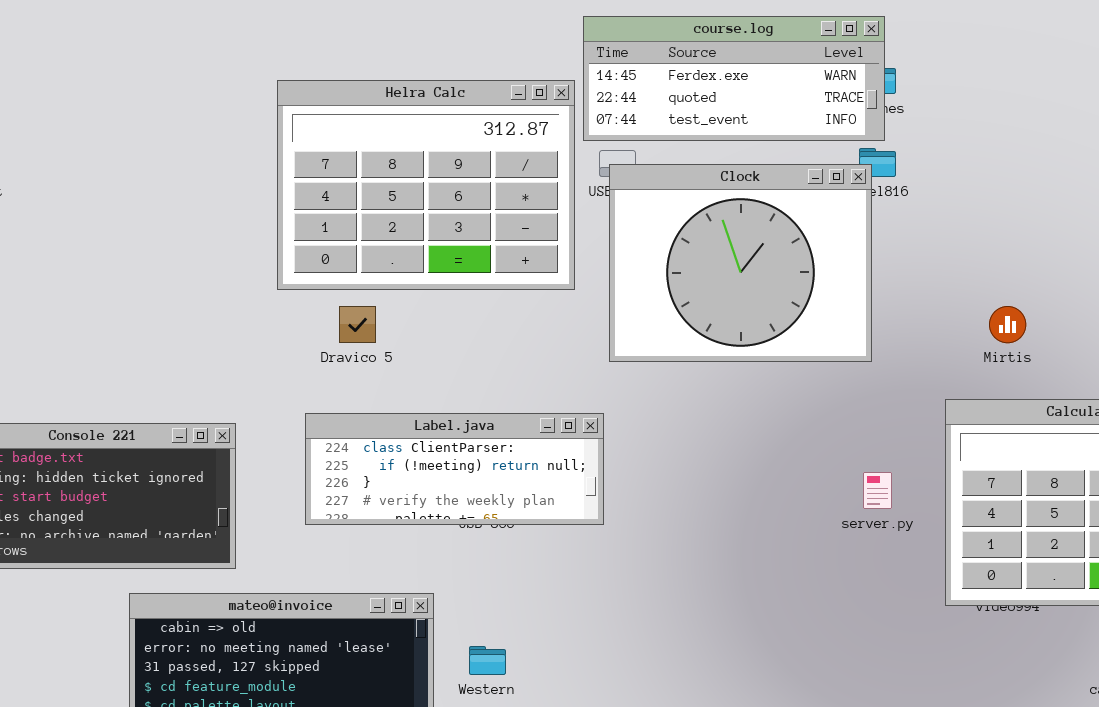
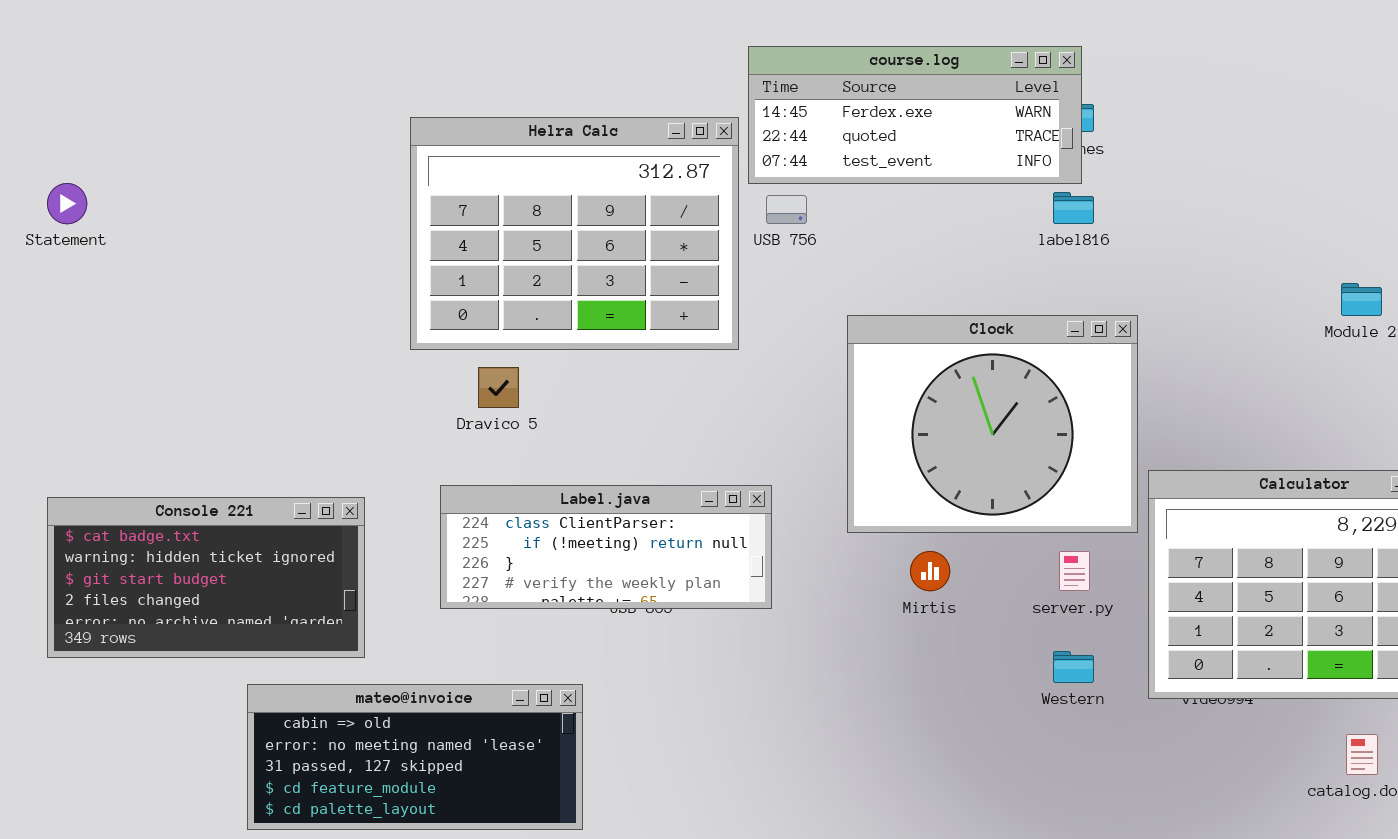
Clock: [609,164,872,362] -> [847,315,1138,533], moved
Mirtis: [989,306,1026,343] -> [910,551,950,591], moved
Western: [469,646,506,675] -> [1053,651,1094,683], moved

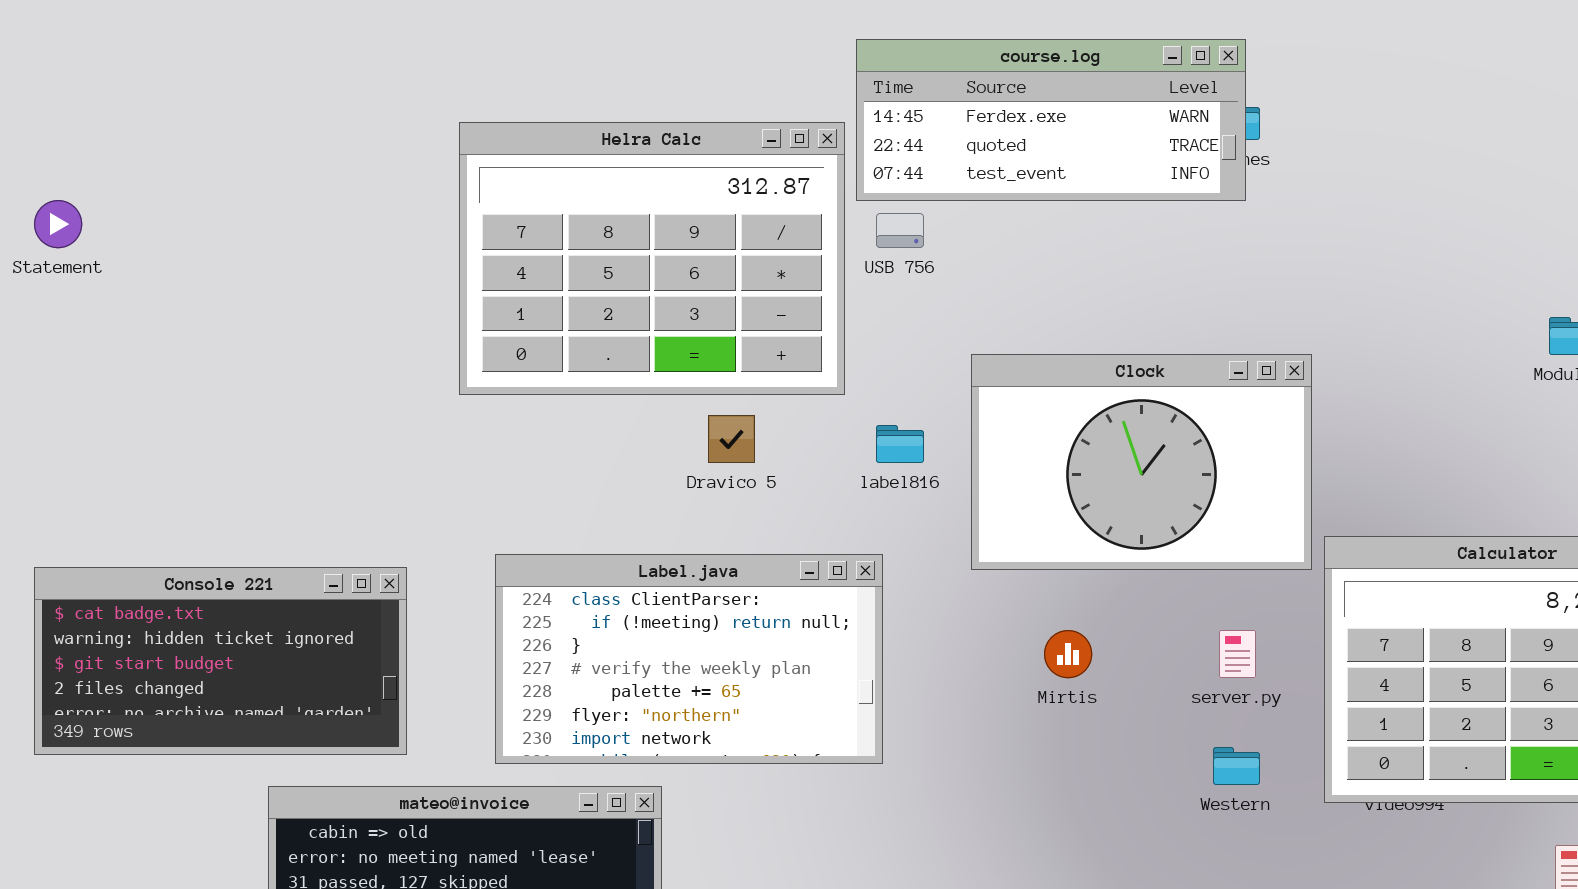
label816: [1053,192,1094,224] -> [876,425,924,463], moved
Clock: [847,315,1138,533] -> [971,354,1312,570], resized
Dravico 5: [478,367,519,408] -> [708,415,755,463], moved
Label.java: [440,485,772,609] -> [495,554,883,764], resized

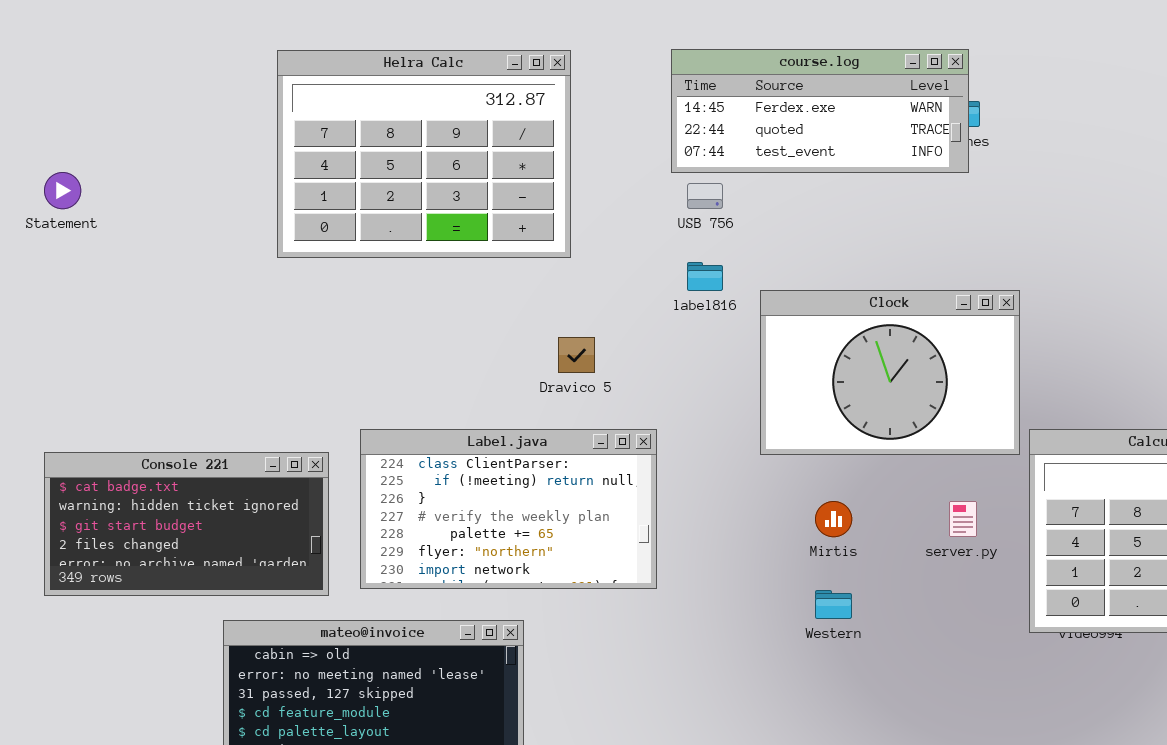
Helra Calc: [459,122,845,395] -> [277,50,571,258], moved
label816: [876,425,924,463] -> [687,262,723,291], moved
Label.java: [495,554,883,764] -> [360,429,657,589], moved
Western: [1213,747,1260,785] -> [815,590,852,619], moved

